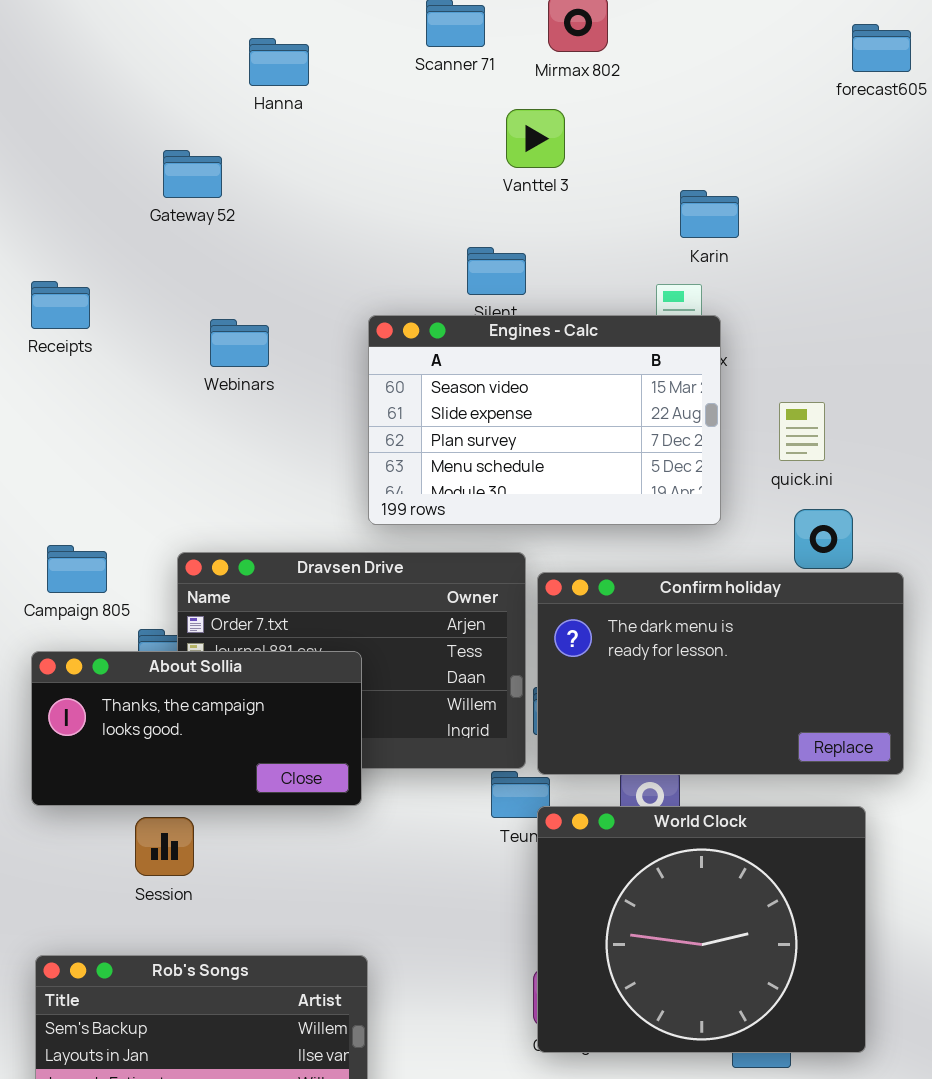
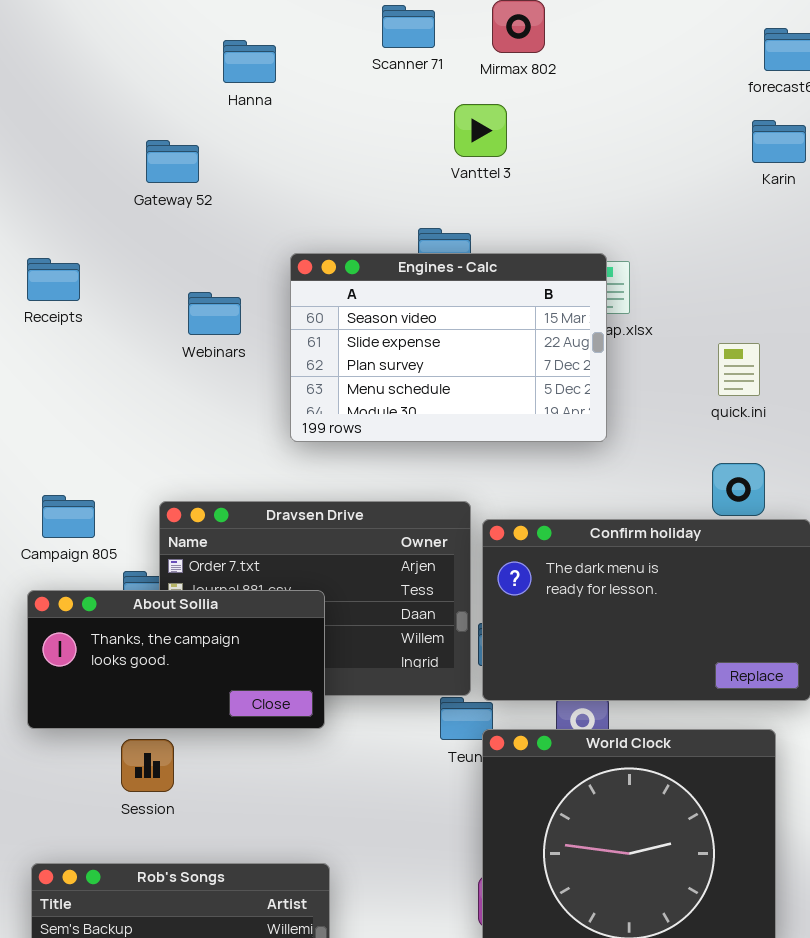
Karin: [680,190,739,238] -> [752,120,806,163], moved
Engines - Calc: [368,315,721,525] -> [290,253,607,442], moved
quick.ini: [779,402,825,461] -> [718,343,760,396], moved

